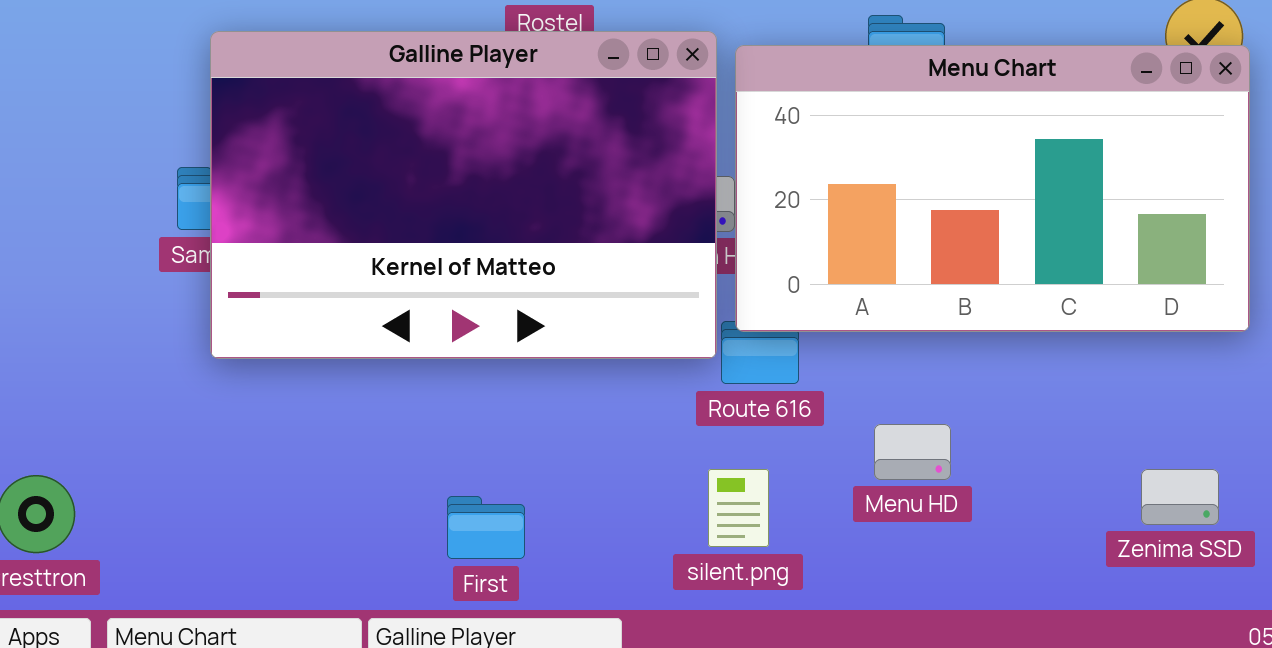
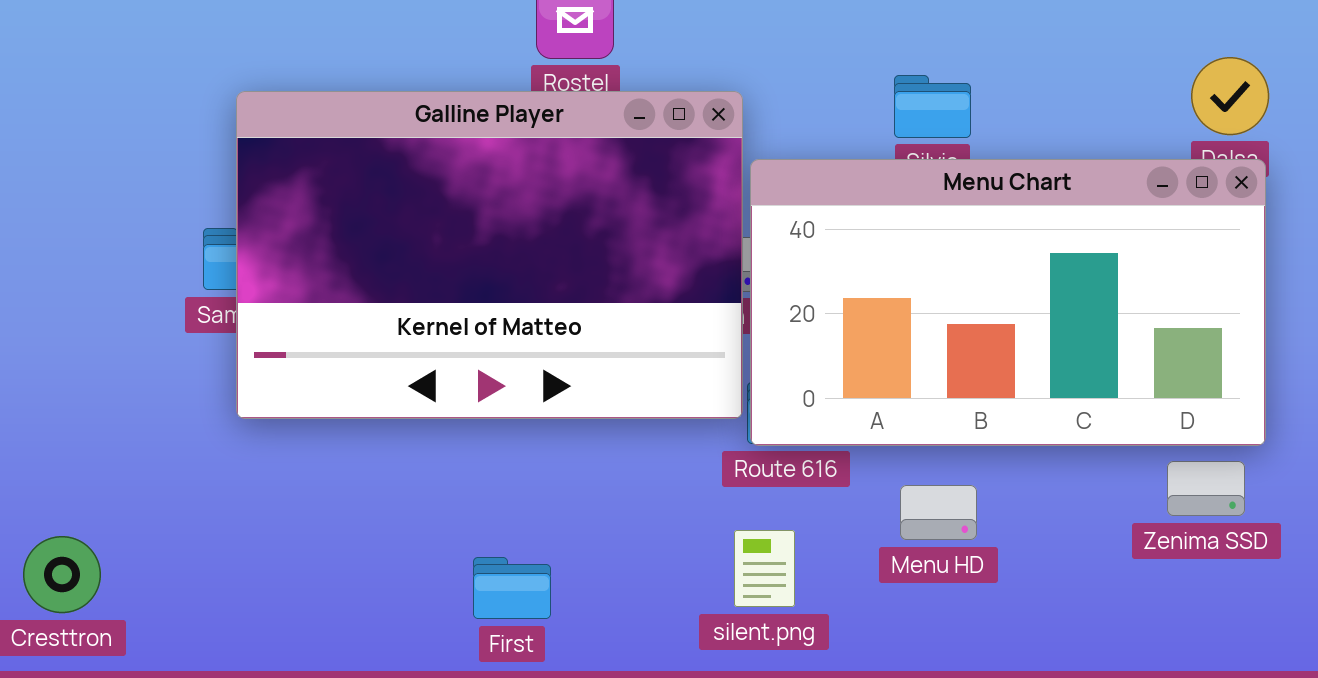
Menu Chart: [735,45,1250,332] -> [750,159,1266,446], moved
Zenima SSD: [1141,469,1219,525] -> [1167,461,1245,516], moved

